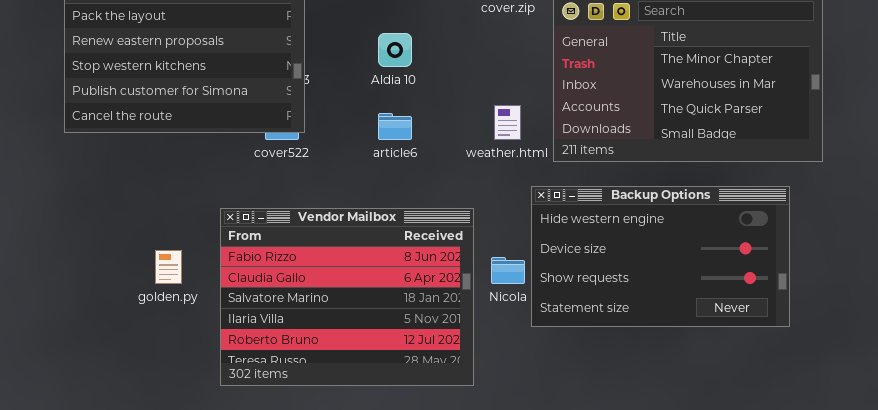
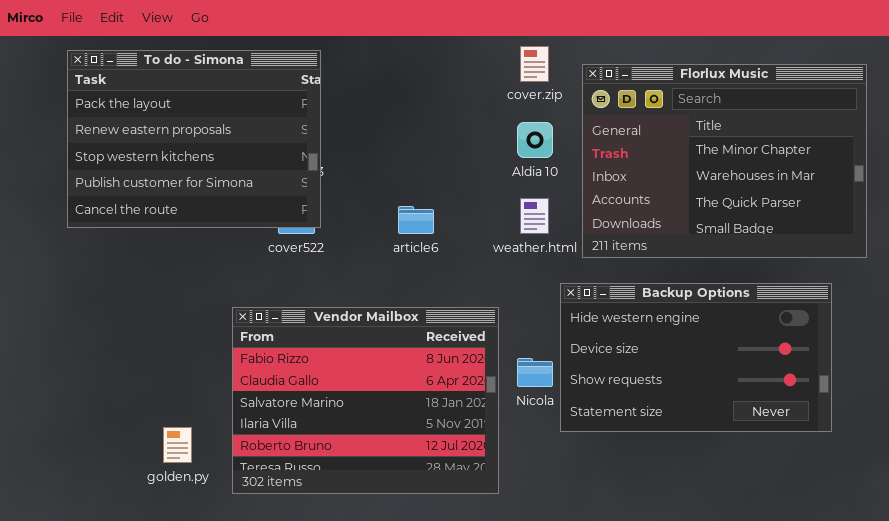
Aldia 10: [378,33,412,67] -> [517,122,553,158], moved
golden.py: [155,250,182,284] -> [163,427,192,463], moved

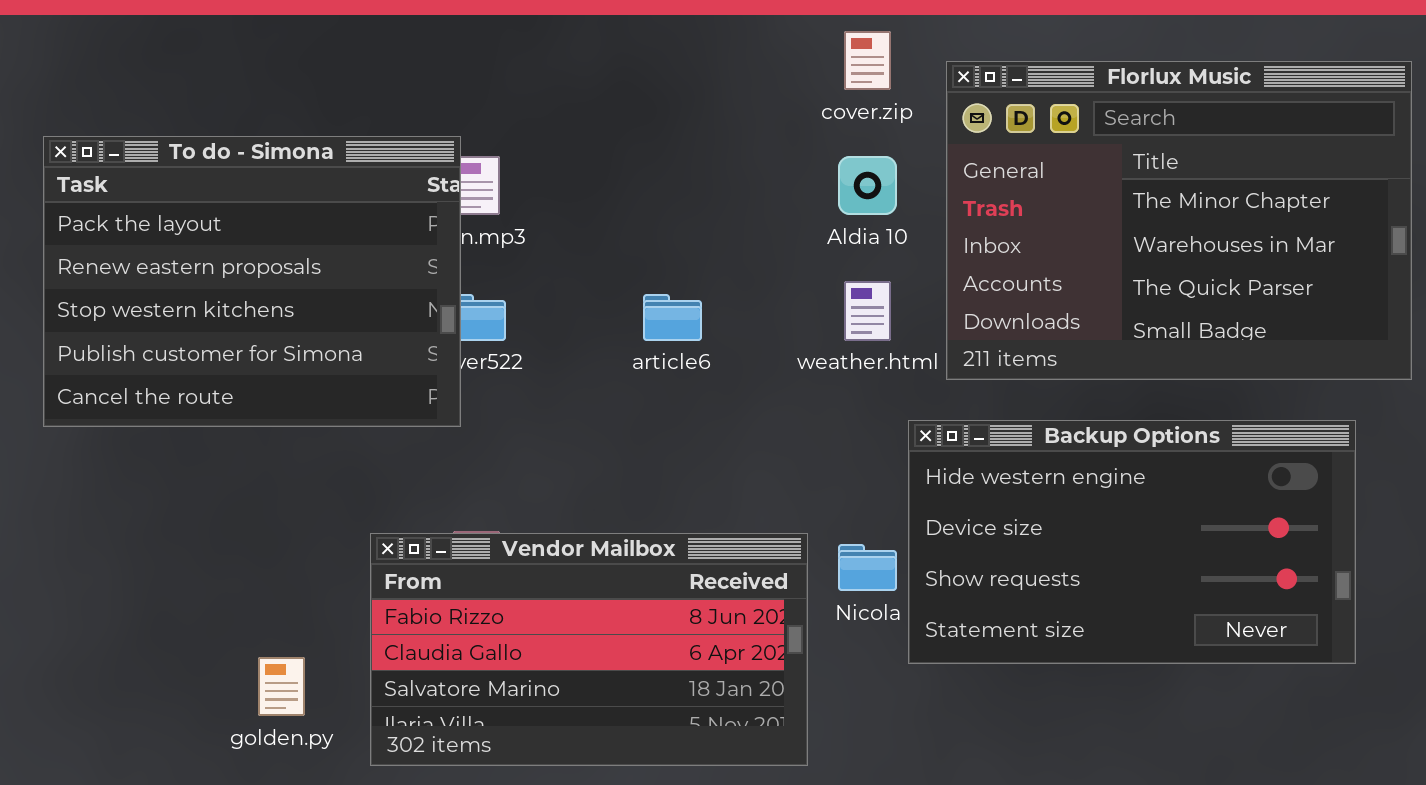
To do - Simona: [67,50,321,228] -> [43,136,461,427], moved
Vendor Mailbox: [232,307,499,494] -> [370,533,808,766], resized

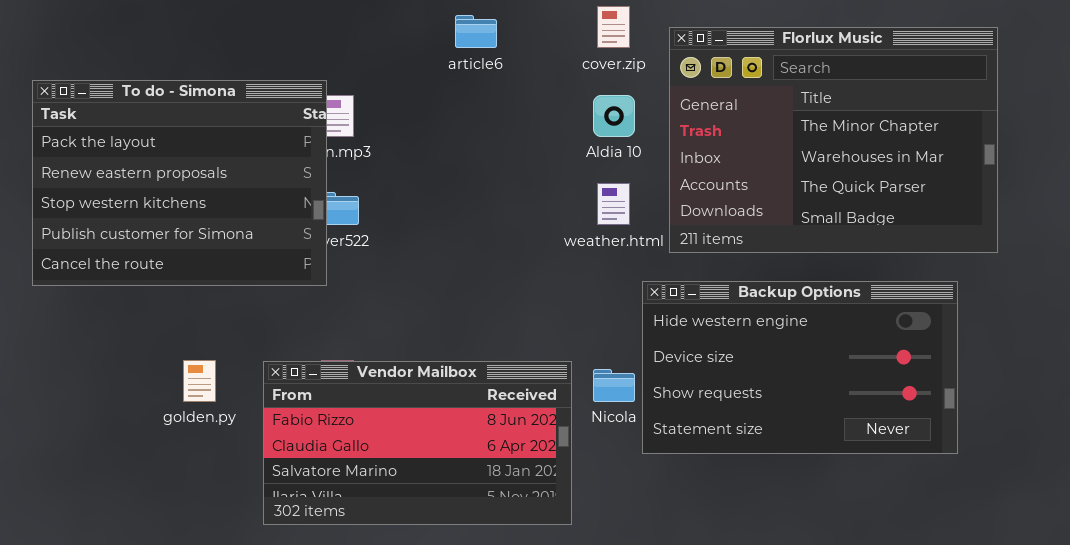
article6: [643,294,702,341] -> [455,15,497,48], moved
golden.py: [258,657,305,716] -> [183,360,216,402], moved

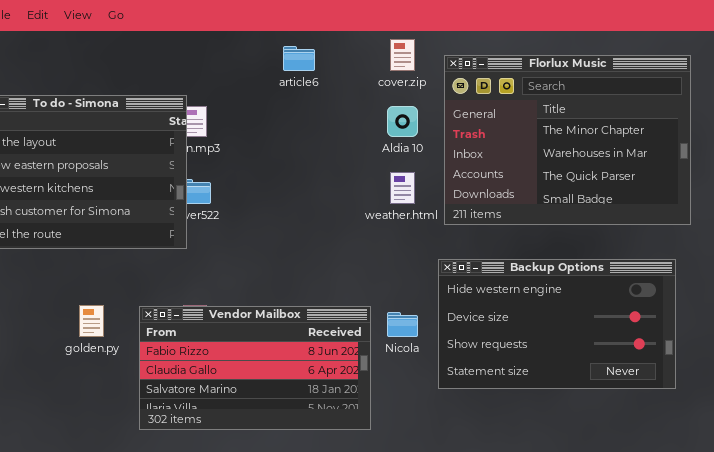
Backup Options: [642,281,958,454] -> [438,259,676,389], moved

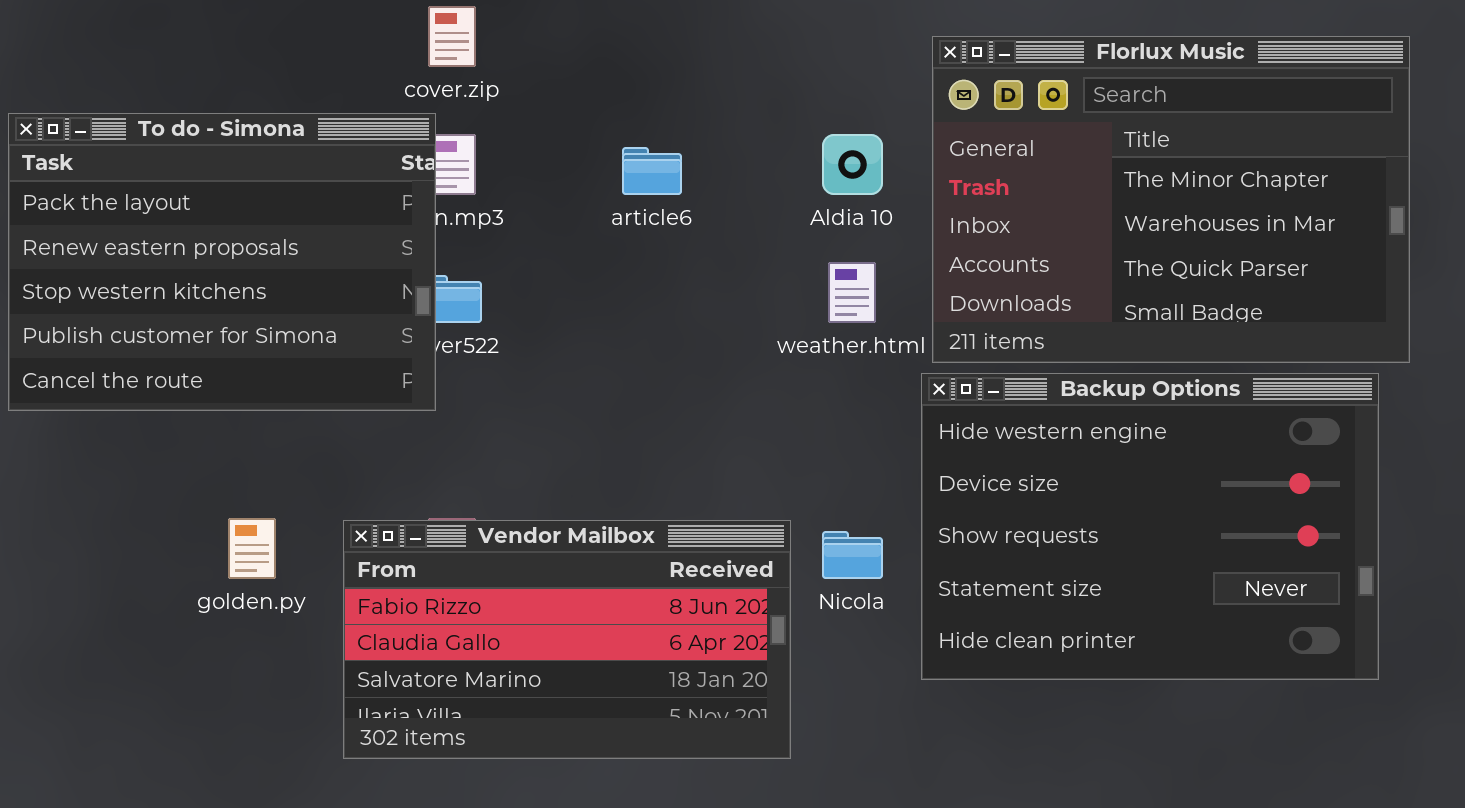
cover.zip: [390,39,415,71] -> [428,6,476,67], moved
article6: [283,46,315,71] -> [622,147,682,195], moved
Backup Options: [438,259,676,389] -> [921,373,1379,680], resized

